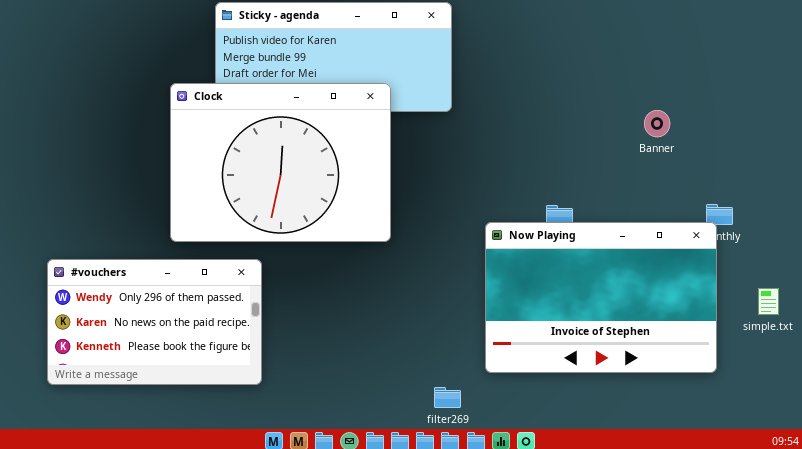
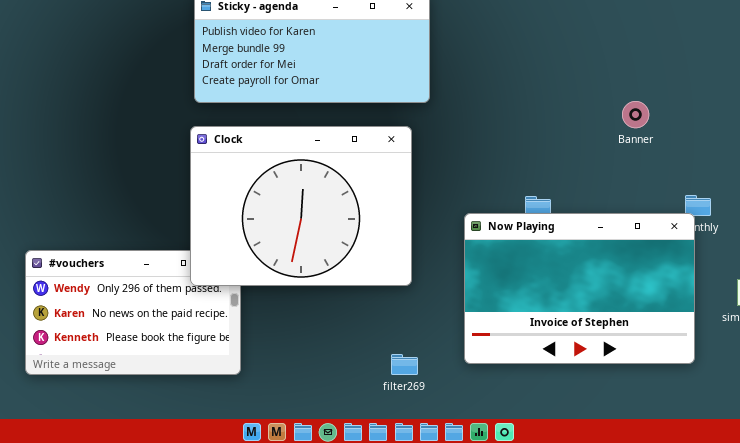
Clock: [170,83,391,242] -> [190,126,412,286], moved
filter269: [434,387,461,408] -> [391,354,418,375], moved

